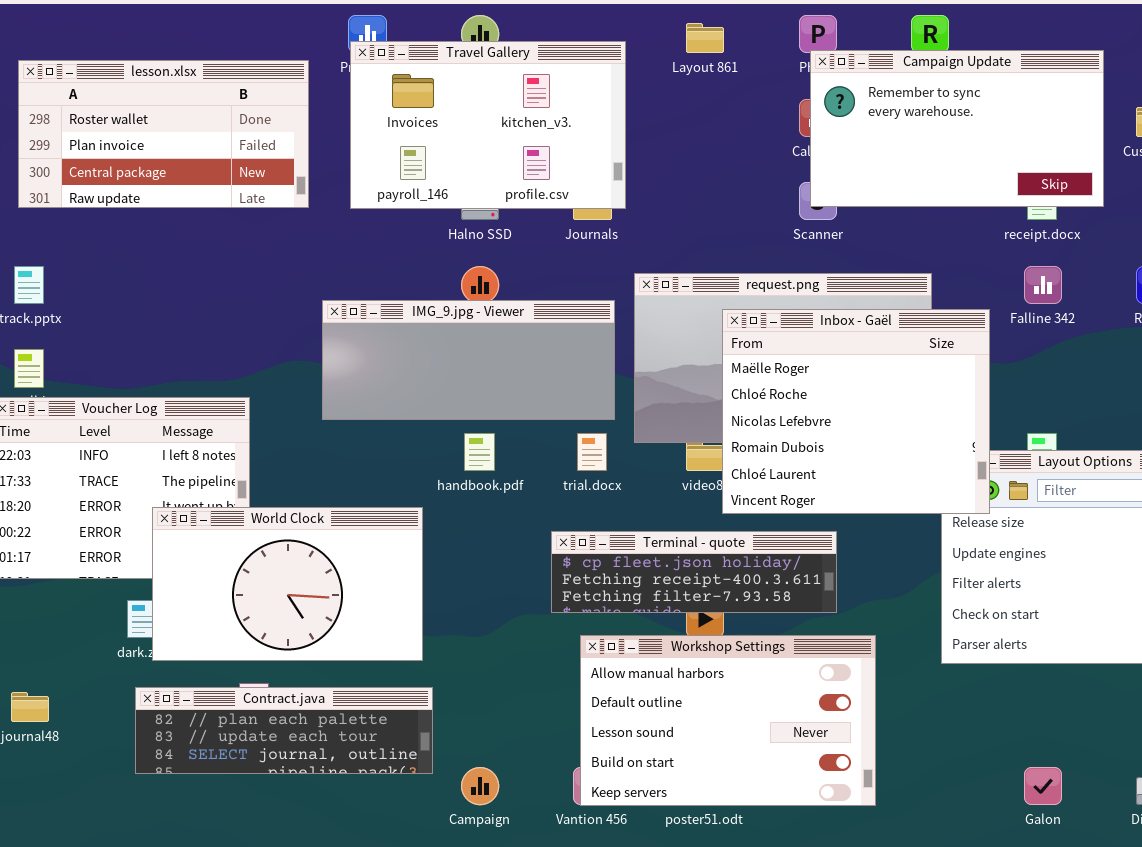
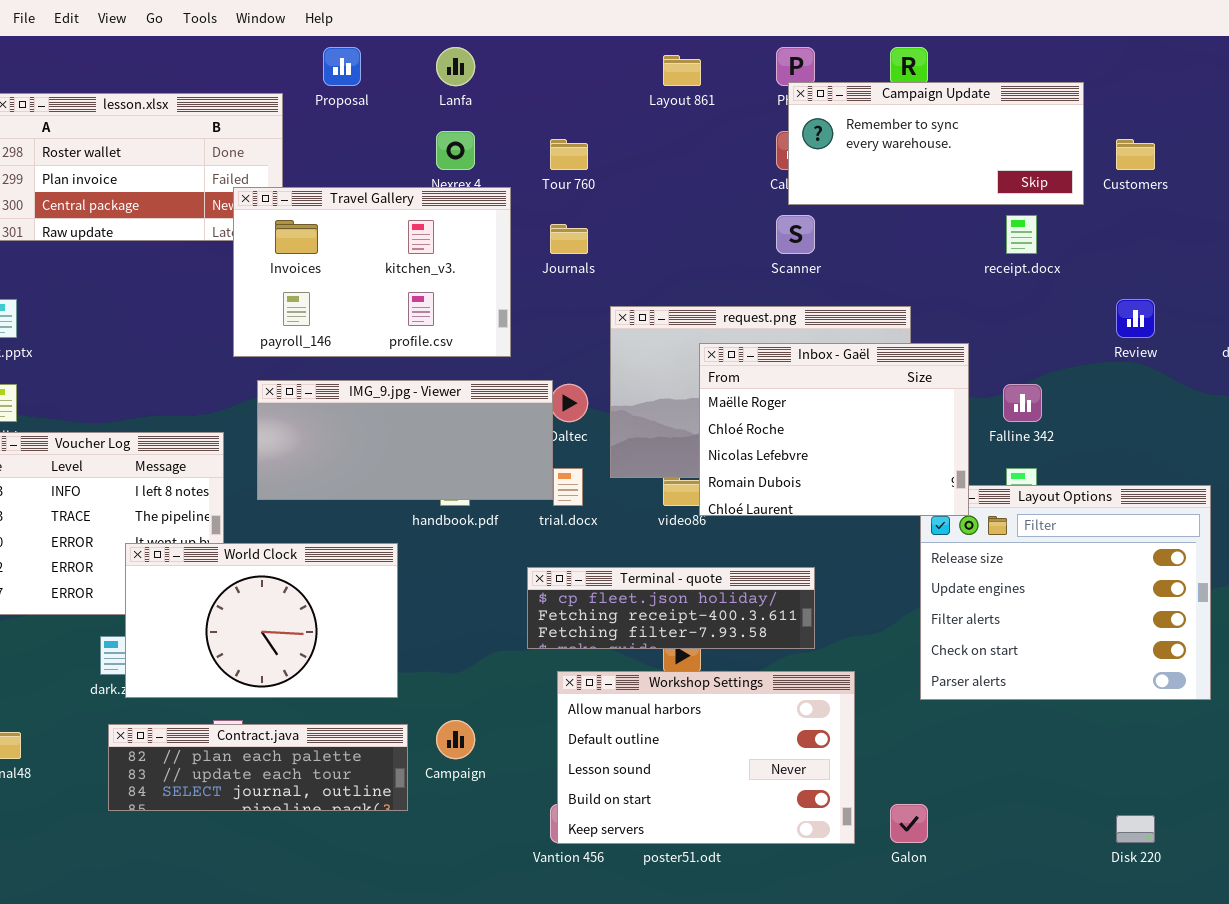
Travel Gallery: [350,41,626,209] -> [233,187,511,357], moved
Campaign Update: [810,50,1104,207] -> [788,82,1084,205], resized
Falline 342: [1024,266,1062,304] -> [1003,384,1042,422], moved
IMG_9.jpg - Viewer: [322,300,615,420] -> [257,380,553,500], moved
Inbox - Gaël: [722,309,990,514] -> [699,343,969,516], resized
Campaign: [461,767,499,805] -> [436,720,475,759], moved
Galon: [1024,767,1062,805] -> [890,804,928,843], moved

